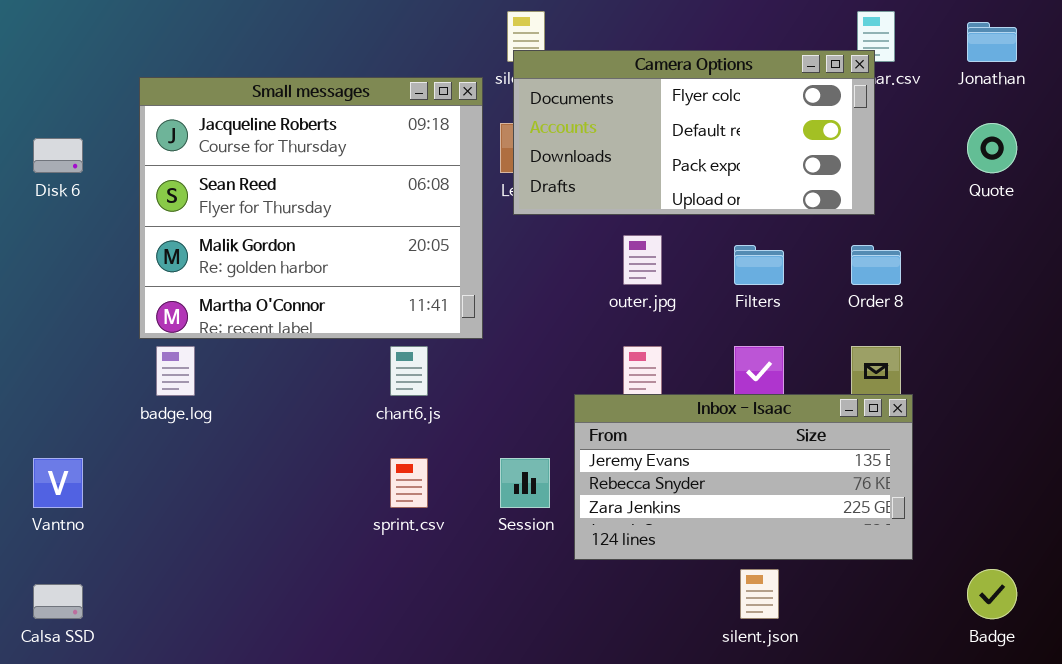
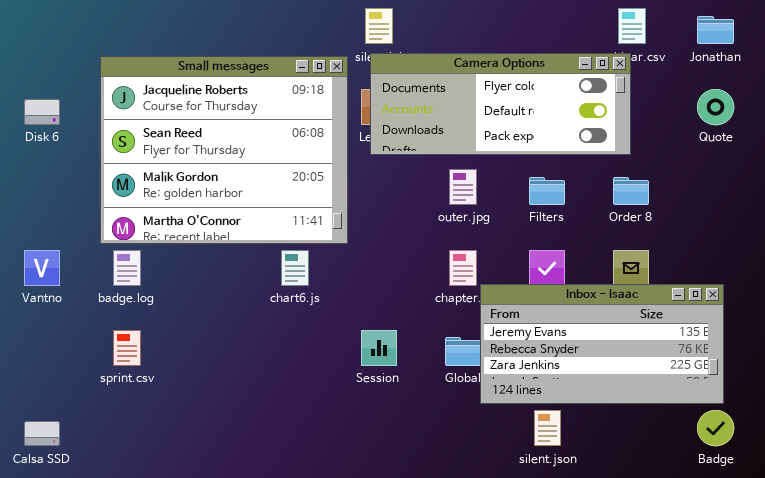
Camera Options: [513,50,875,215] -> [370,53,631,155], resized
Inbox - Isaac: [574,394,913,560] -> [480,284,724,404], moved
Vantno: [33,458,83,508] -> [24,250,60,286], moved
sprint.csv: [390,458,428,508] -> [113,330,141,366], moved

